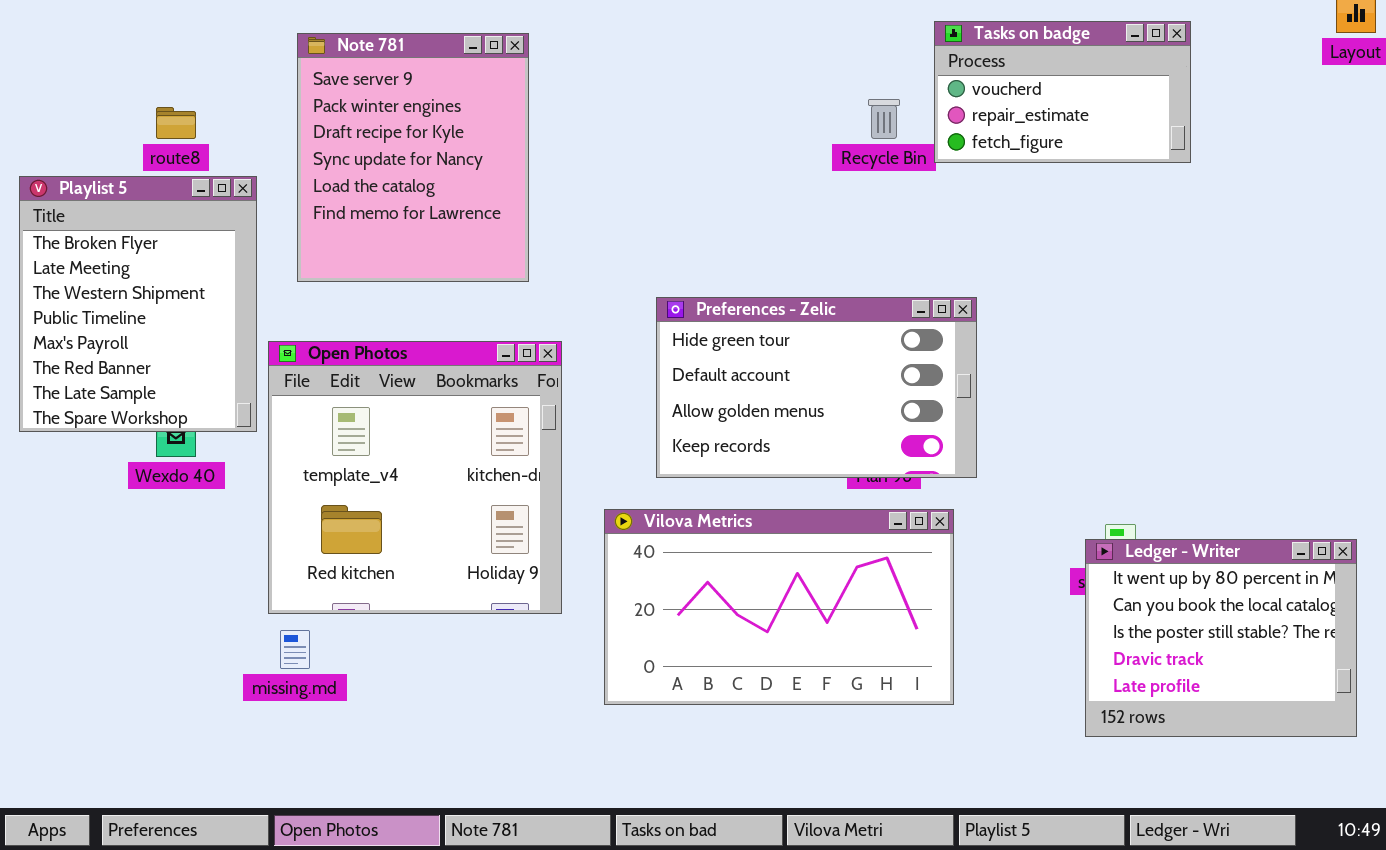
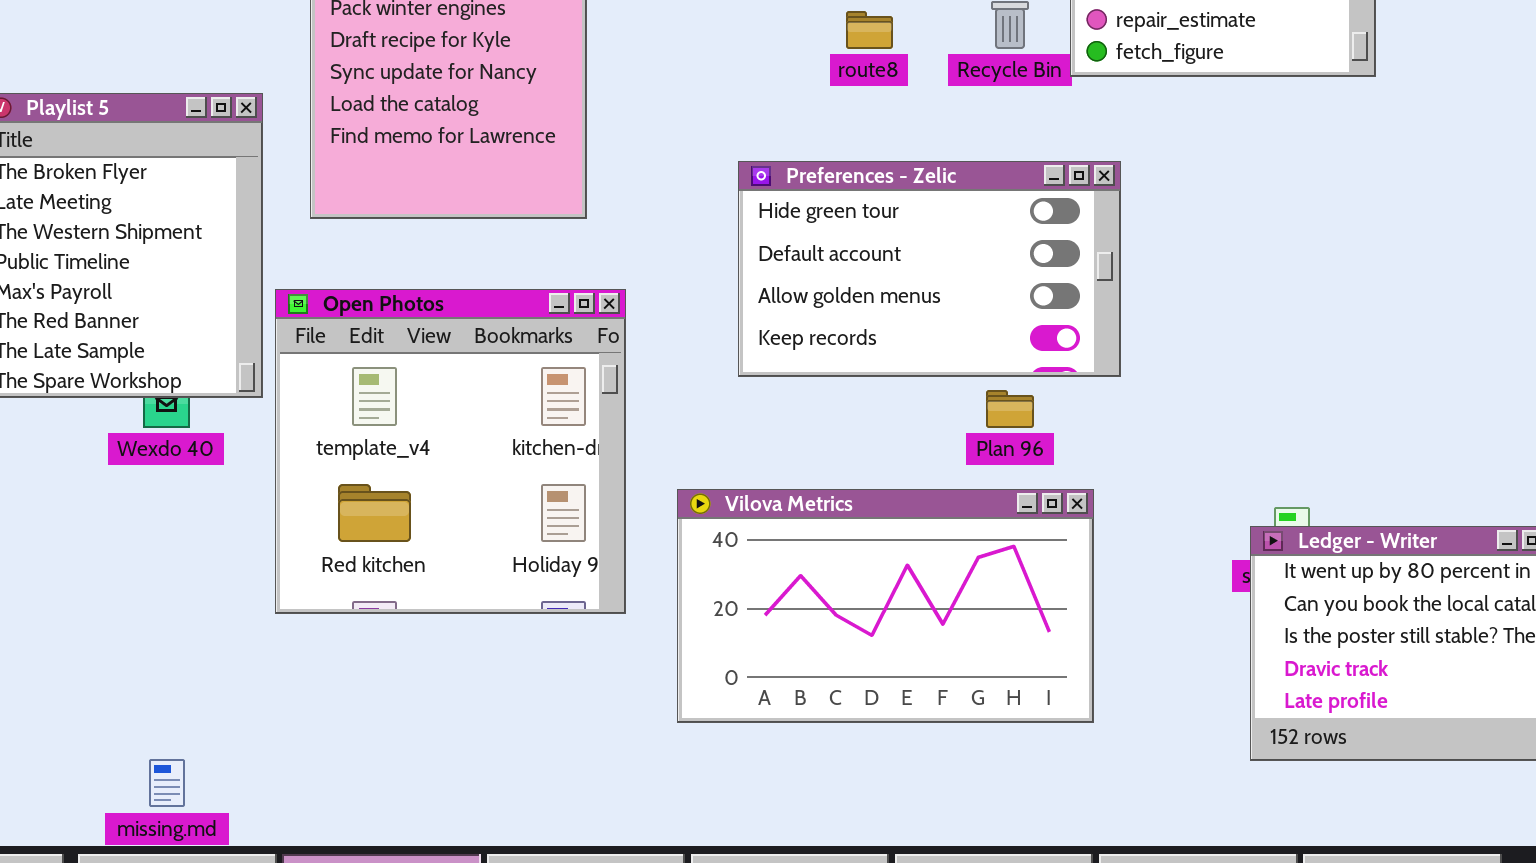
route8: [156,107,196,139] -> [846,11,893,49], moved
Preferences - Zelic: [656,297,977,478] -> [738,161,1121,377], moved
missing.md: [280,630,310,669] -> [149,759,185,807], moved

